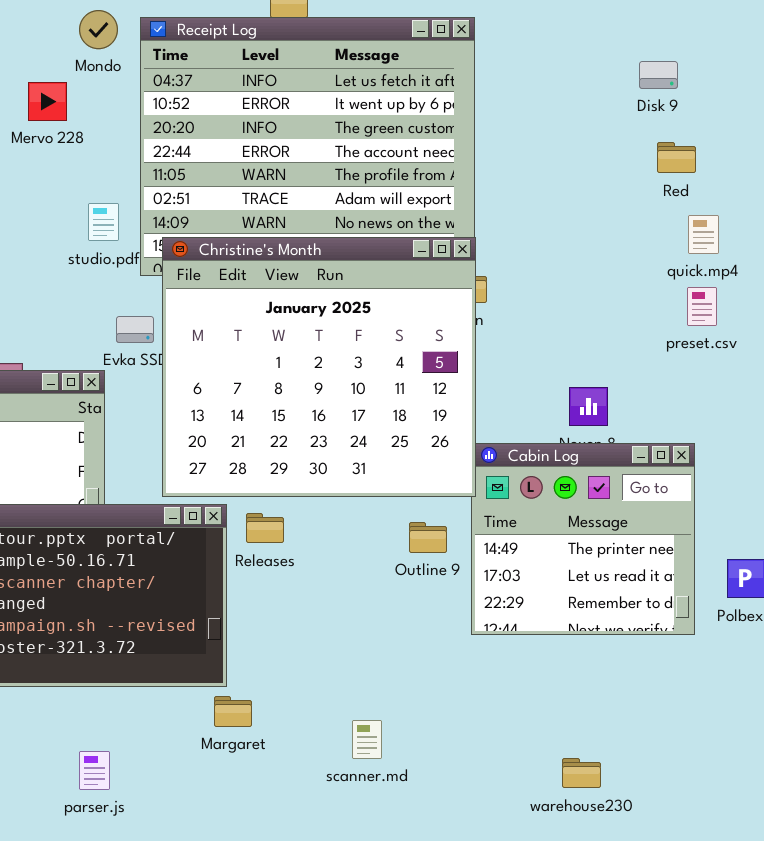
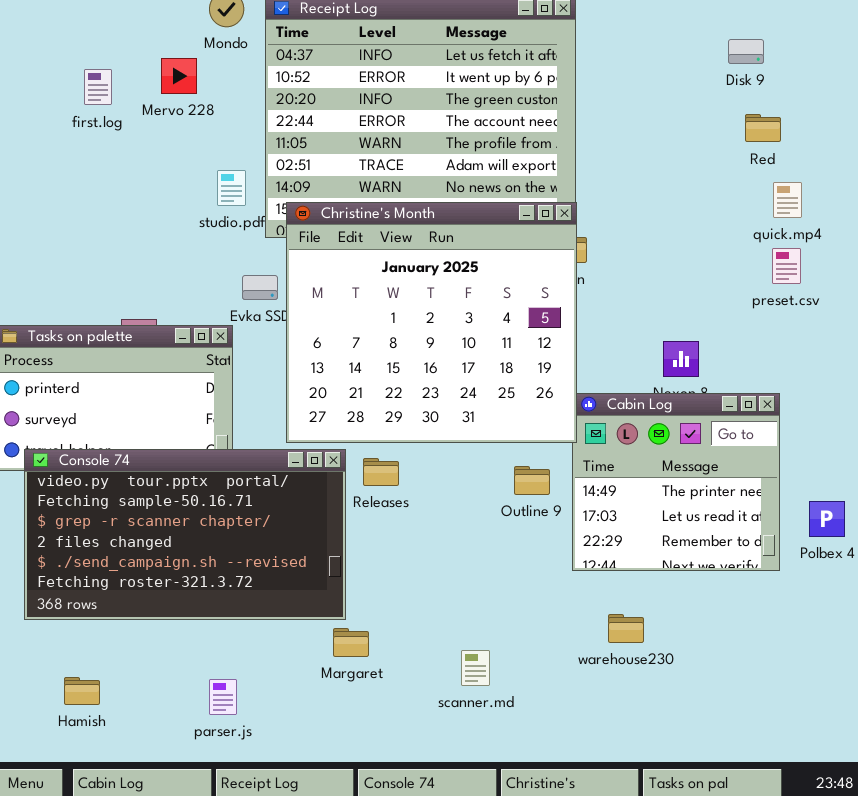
warehouse230: [562,758,601,788] -> [608,614,644,643], moved

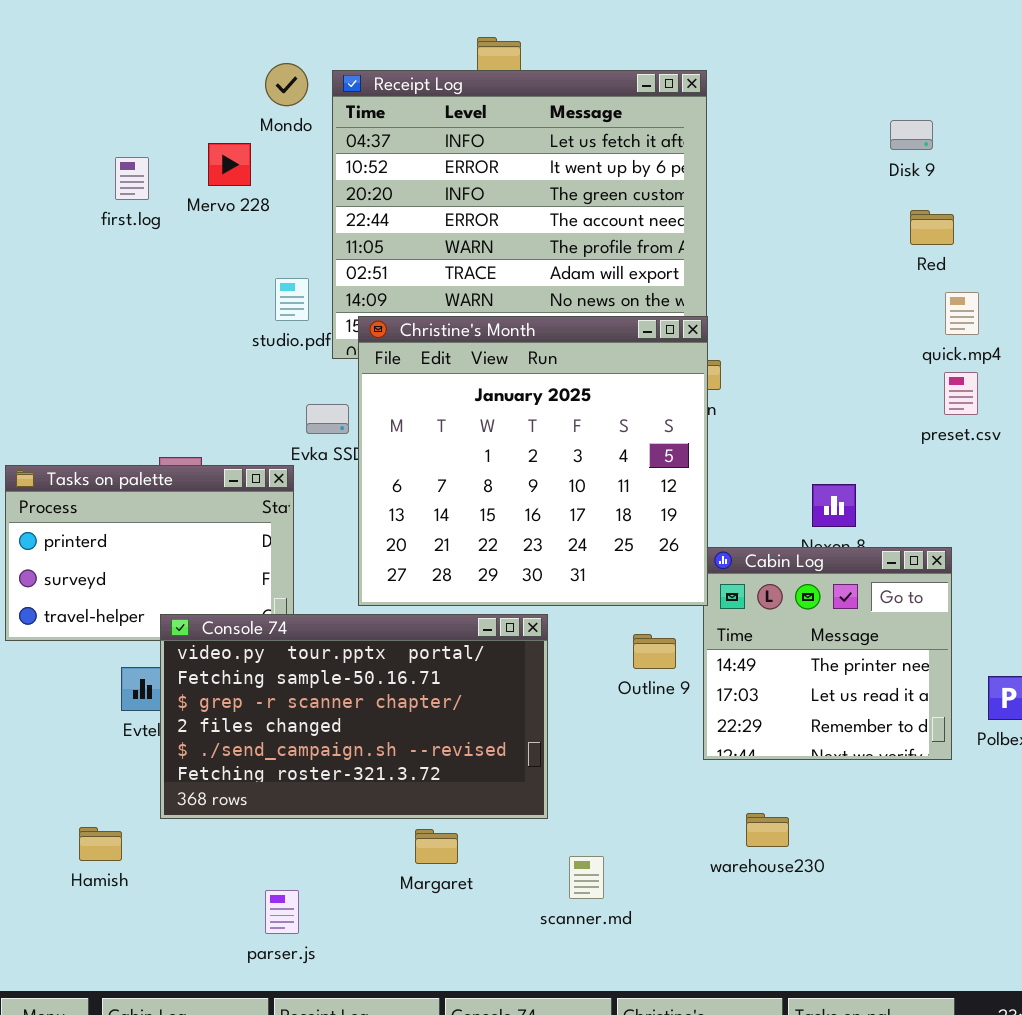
Console 74: [24,449,346,620] -> [160,614,548,819], moved
Hamish: [64,677,100,705] -> [79,827,122,861], moved

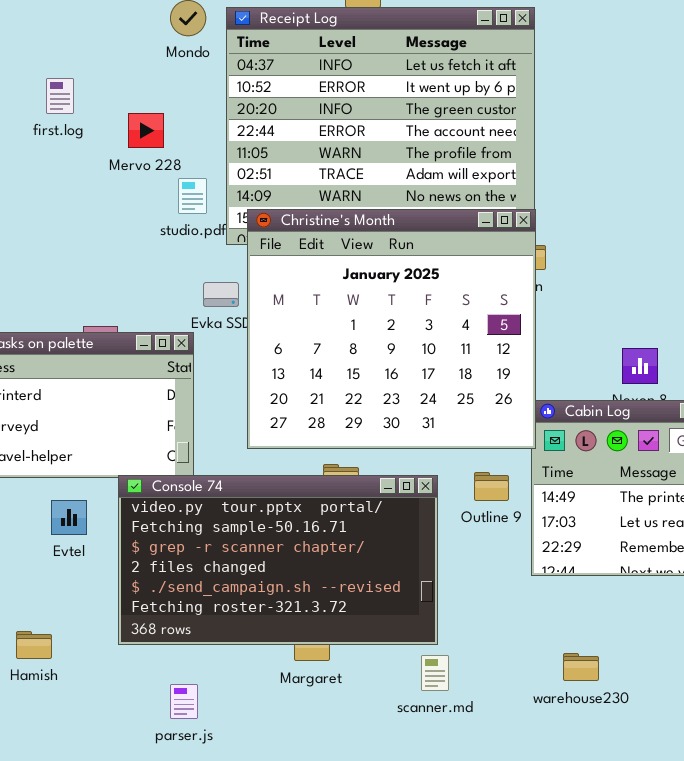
Mervo 228: [208,143,251,186] -> [128,113,164,148], moved
Console 74: [160,614,548,819] -> [118,475,438,645], moved
warehouse230: [746,813,789,847] -> [563,653,599,681], moved

